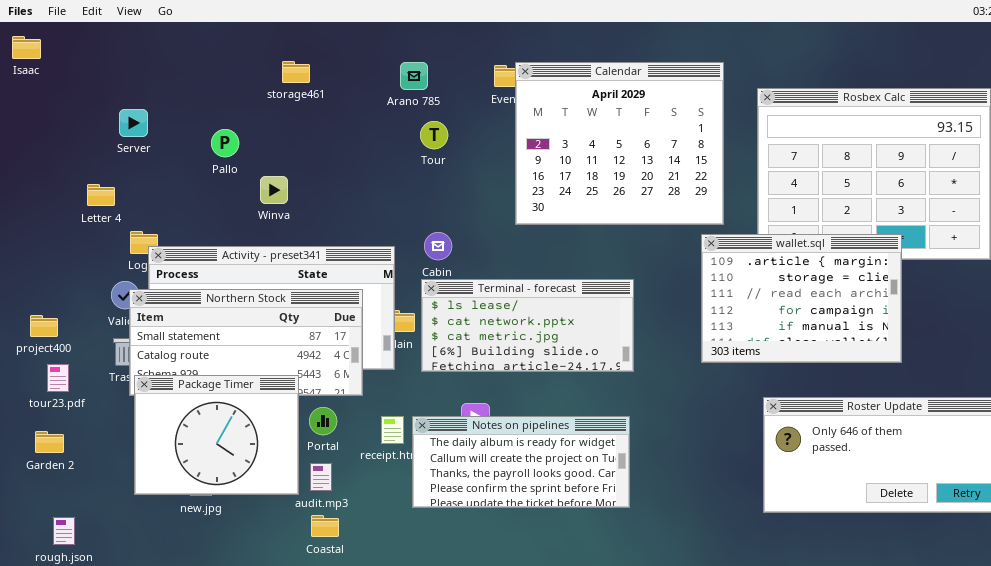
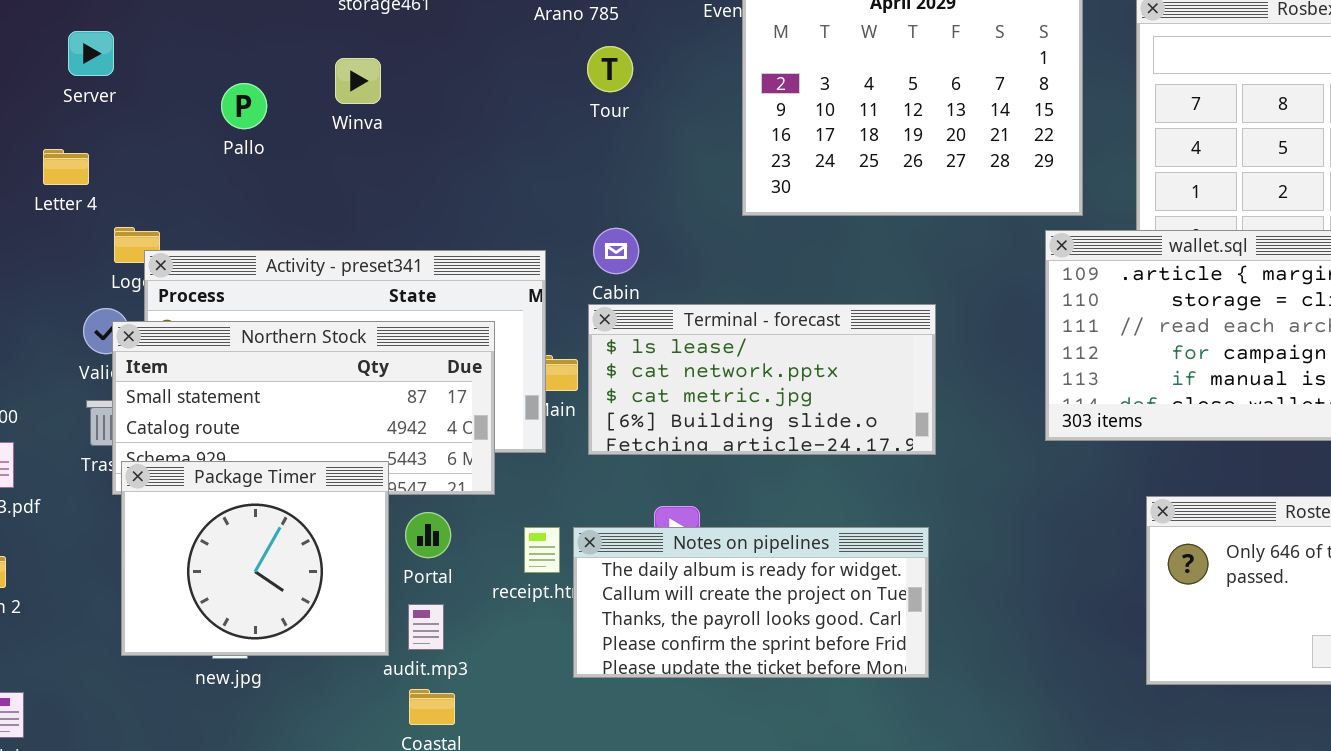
Server: [119,109,148,137] -> [68,31,114,76], moved
Pallo: [211,129,239,157] -> [221,83,267,129], moved
Winva: [260,176,288,204] -> [335,58,381,104], moved

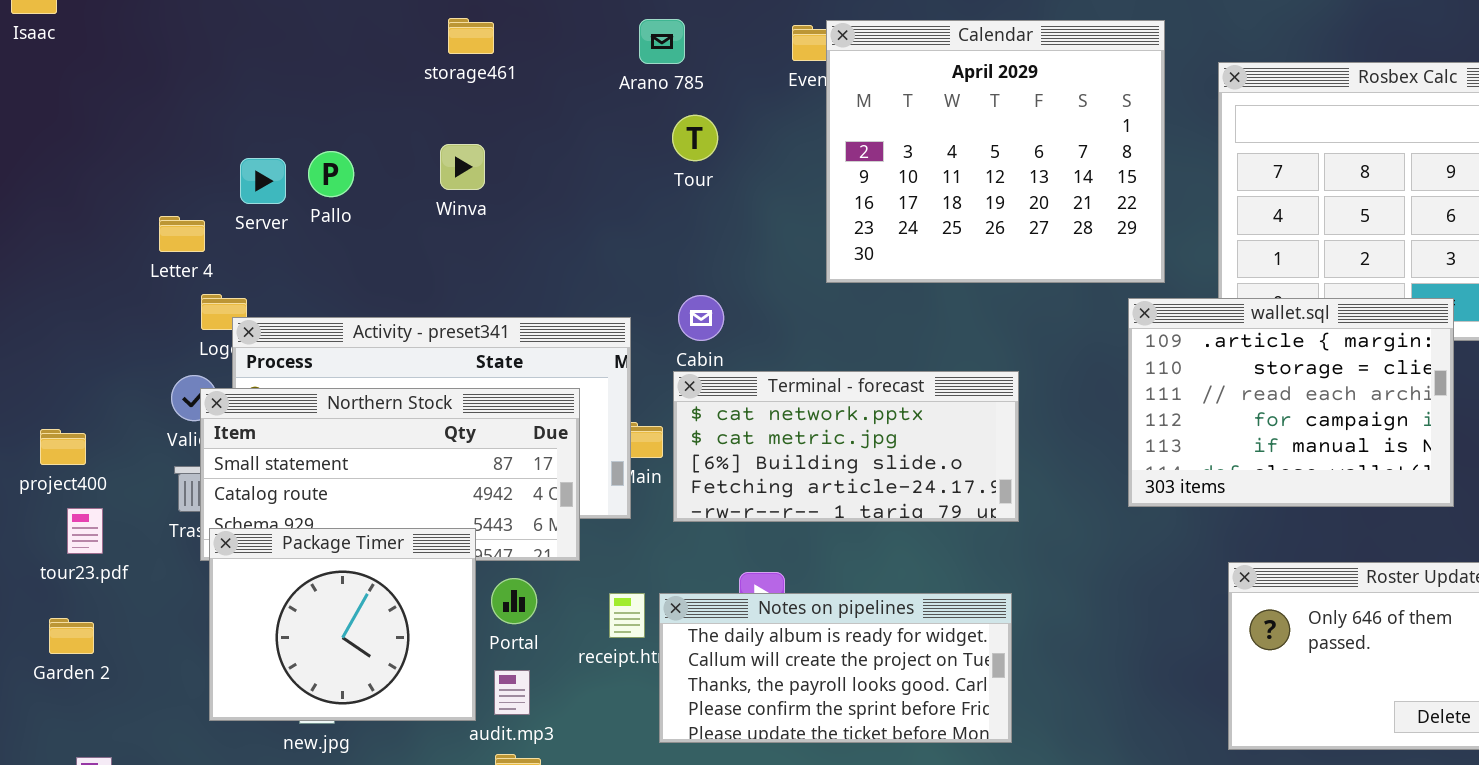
Server: [68,31,114,76] -> [240,158,286,204], moved
Winva: [335,58,381,104] -> [440,144,485,190], moved
Letter 4: [43,149,89,185] -> [159,216,205,252], moved
Terminal - forecast: [588,304,936,455] -> [673,371,1019,522], scrolled down 1 row

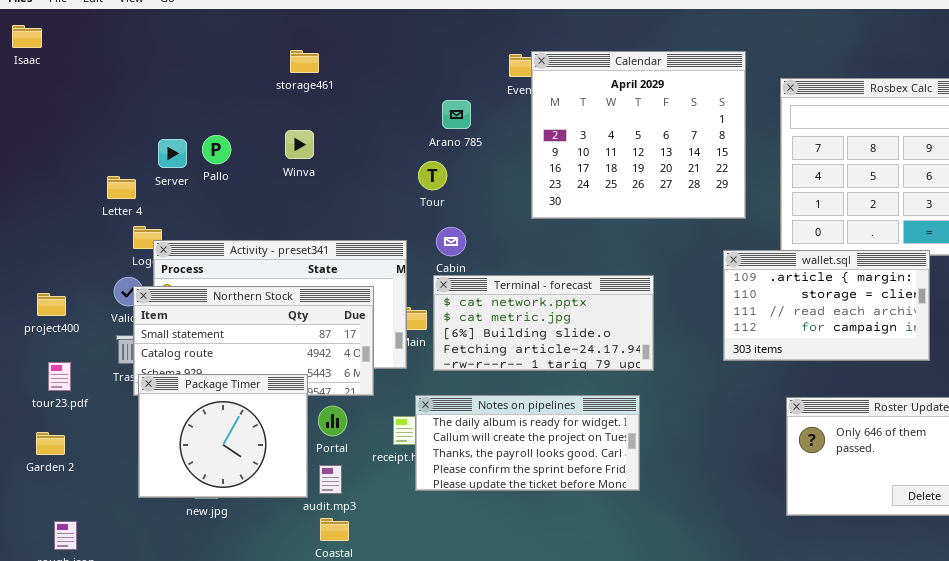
Arano 785: [639,19,685,64] -> [442,100,471,129], moved
Tour: [672,115,718,161] -> [418,161,447,190], moved
wallet.sql: [1128,298,1454,507] -> [723,250,930,361], resized
project400: [40,429,86,465] -> [37,293,66,316], moved
Notes on pipelines: [659,593,1012,743] -> [415,395,640,491], moved

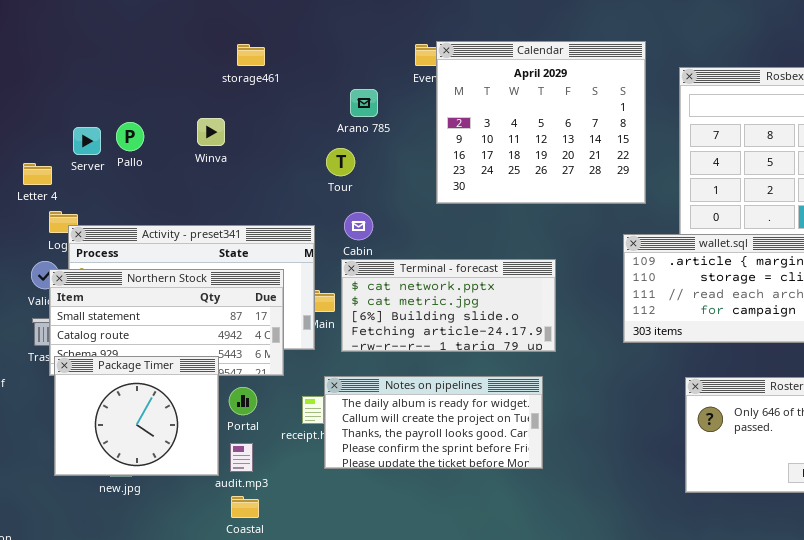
storage461: [290,50,319,73] -> [237,44,265,66], moved

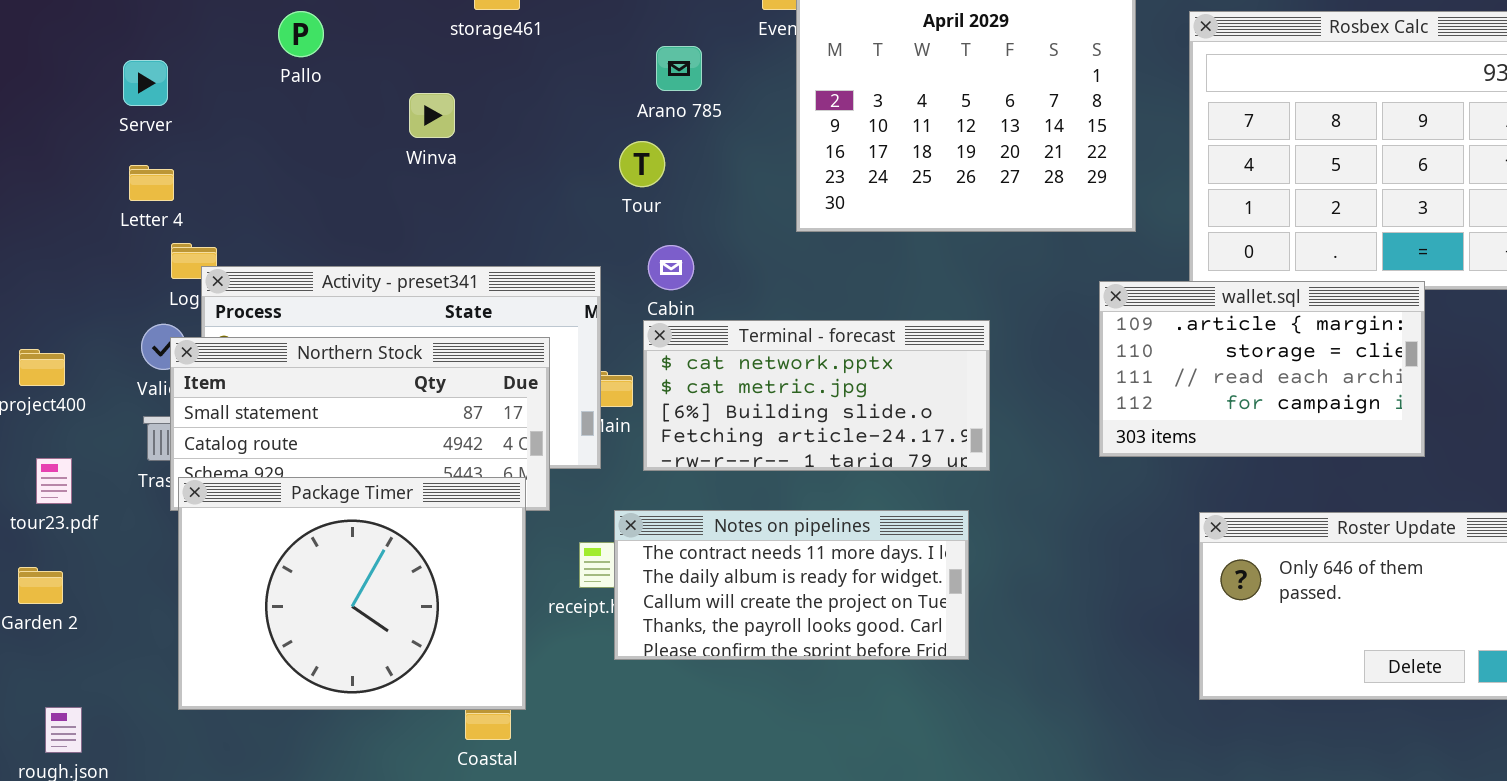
Pallo: [116,122,144,151] -> [278,11,324,57], moved
Server: [73,127,101,155] -> [123,60,168,106], moved
Package Timer: [54,356,219,476] -> [178,477,526,710], resized
Notes on pipelines: [324,376,543,469] -> [614,510,969,660], scrolled up 1 row

